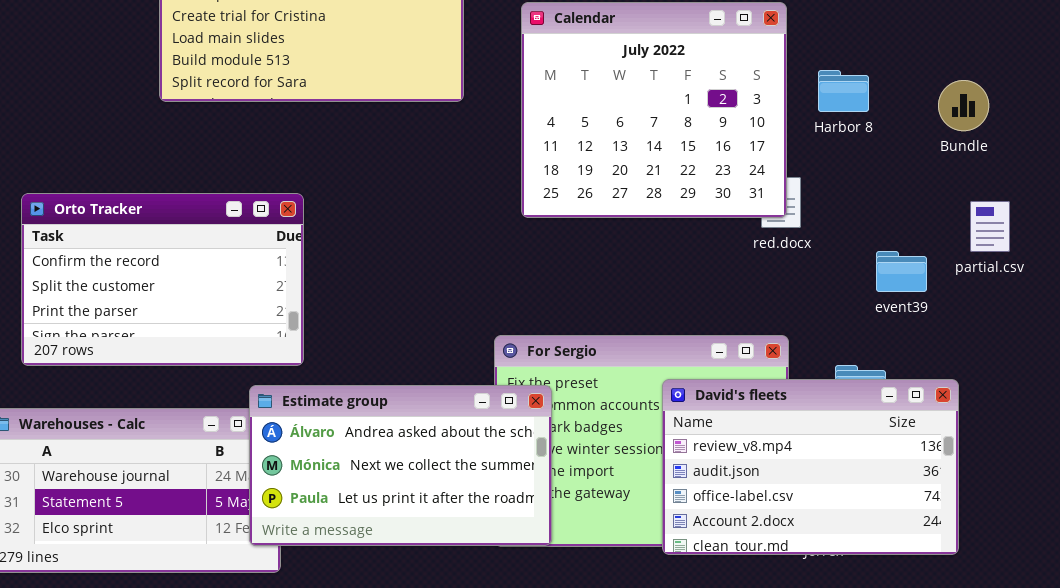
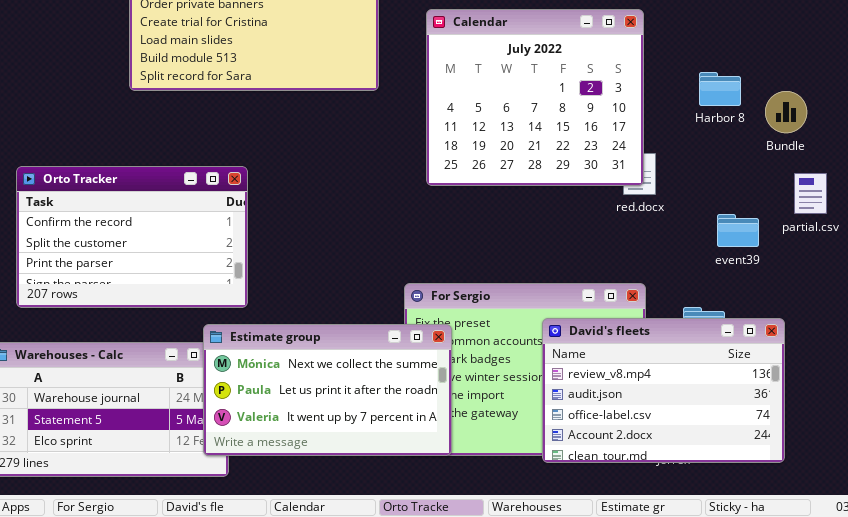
Harbor 8: [818,70,869,112] -> [699,72,741,106], moved
Bundle: [938,80,989,131] -> [765,91,807,133], moved
Estimate group: [249,385,552,546] -> [203,324,452,456], scrolled down 1 row

